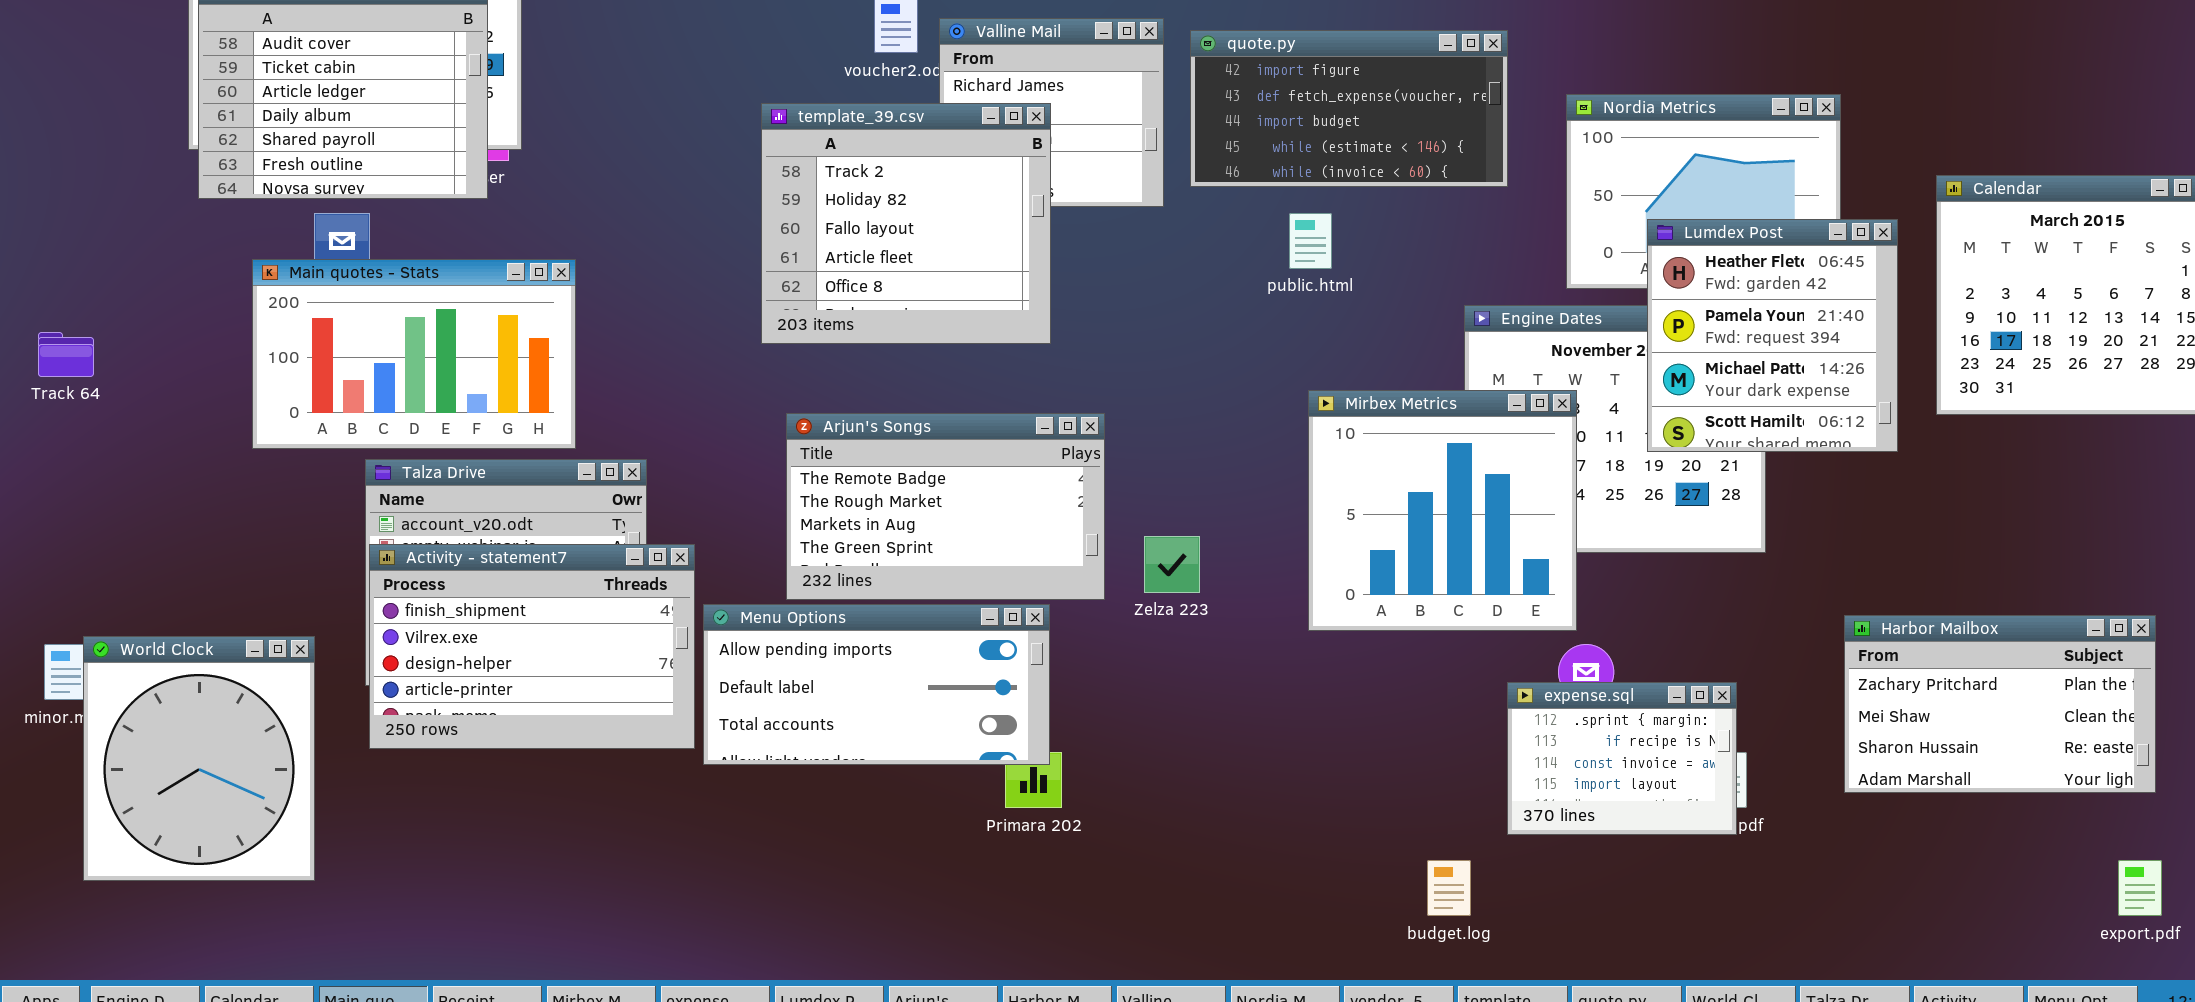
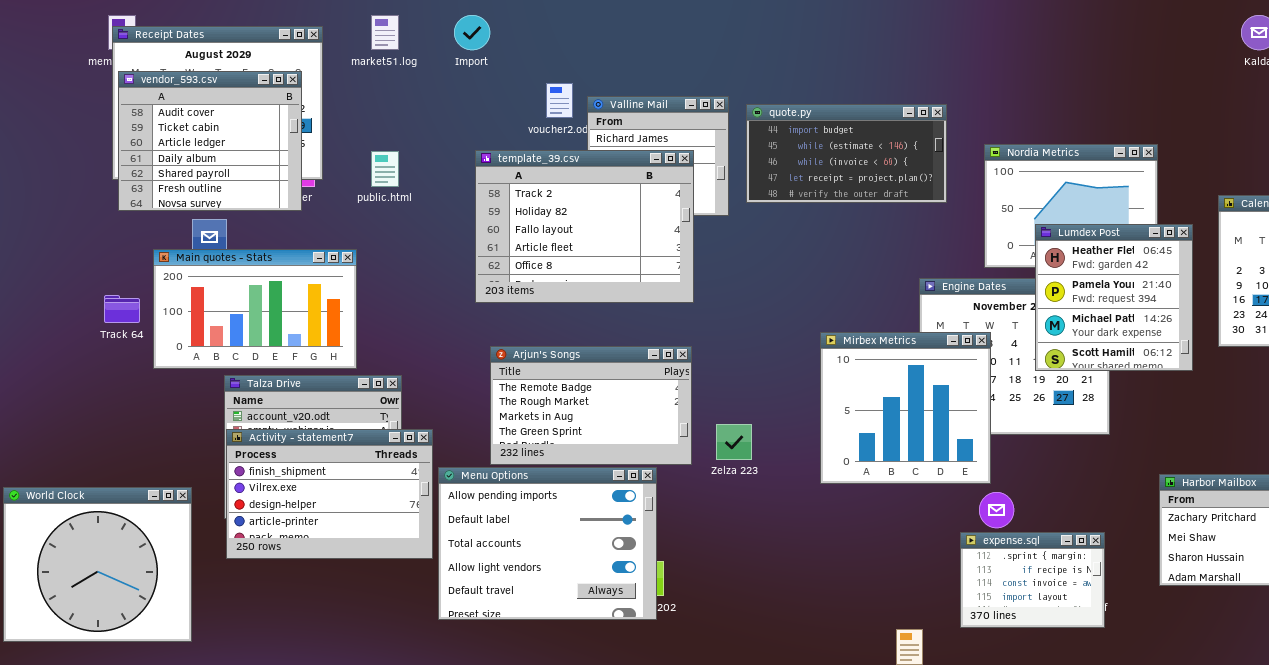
quote.py: [1190,30,1508,187] -> [746,104,947,203], scrolled down 2 rows
template_39.csv: [761,103,1051,344] -> [475,150,694,303], resized
public.html: [1289,213,1332,269] -> [371,151,399,187], moved
Track 64: [38,332,94,377] -> [104,295,140,323], moved
Menu Options: [703,604,1050,765] -> [438,467,657,620], resized
World Clock: [83,636,315,881] -> [3,487,192,642], resized
expense.sql: [1507,682,1737,835] -> [960,532,1105,628], moved

